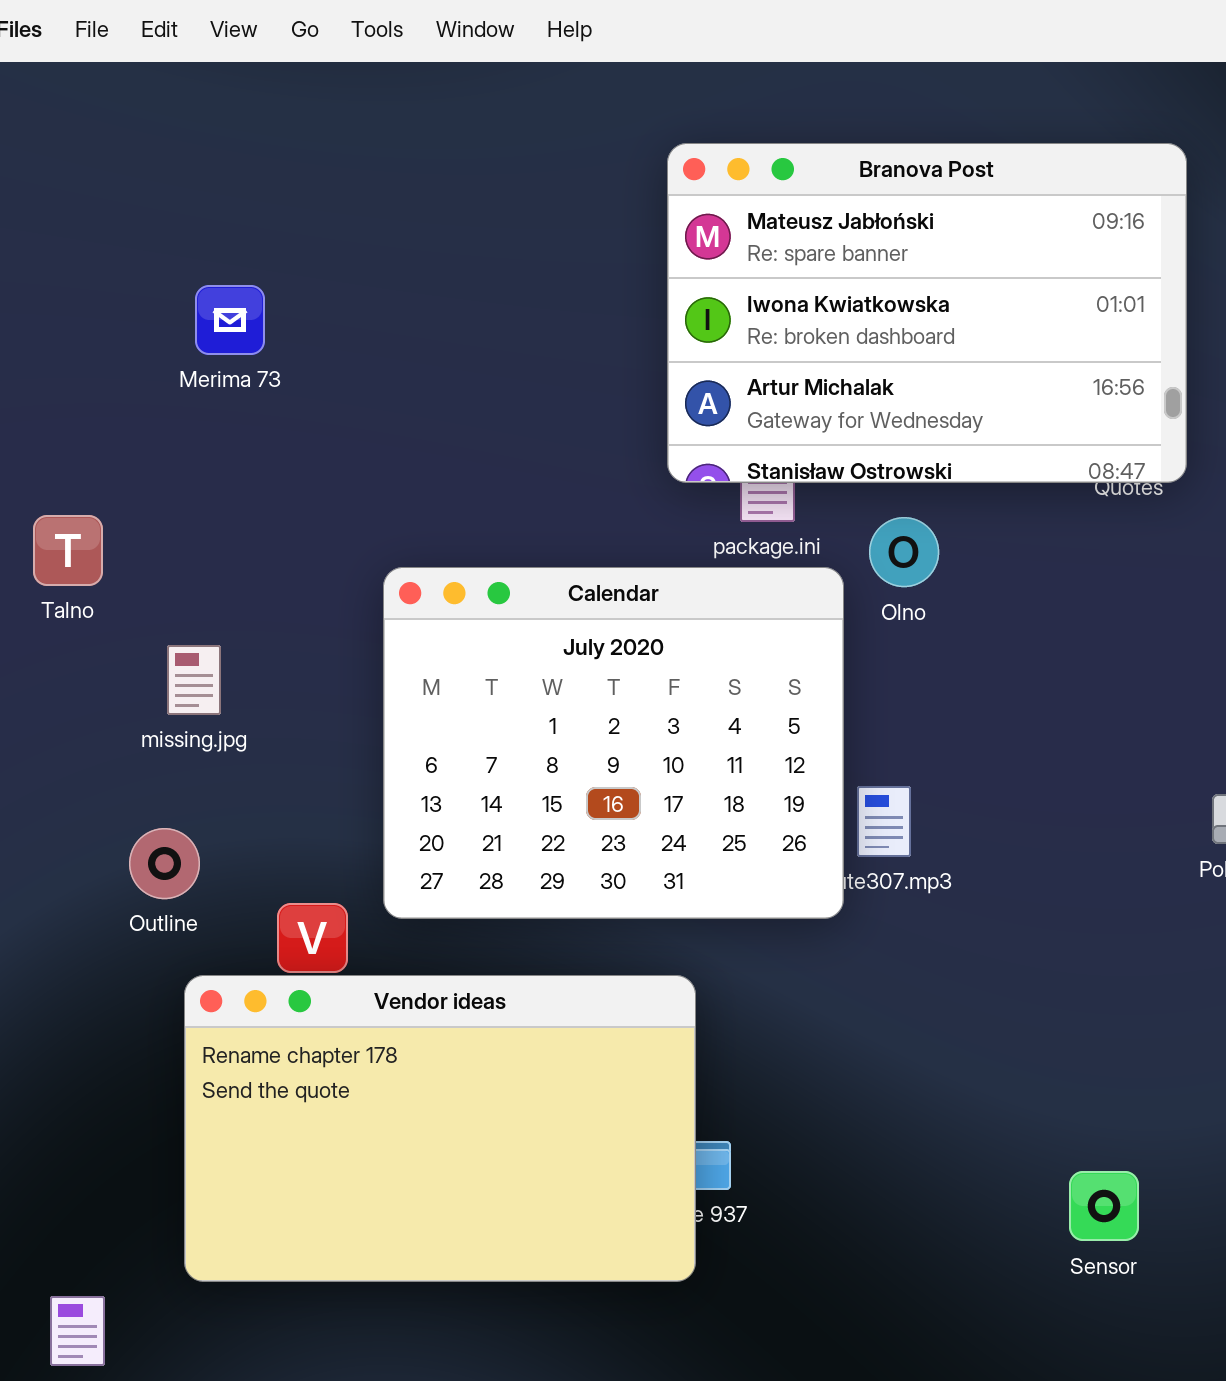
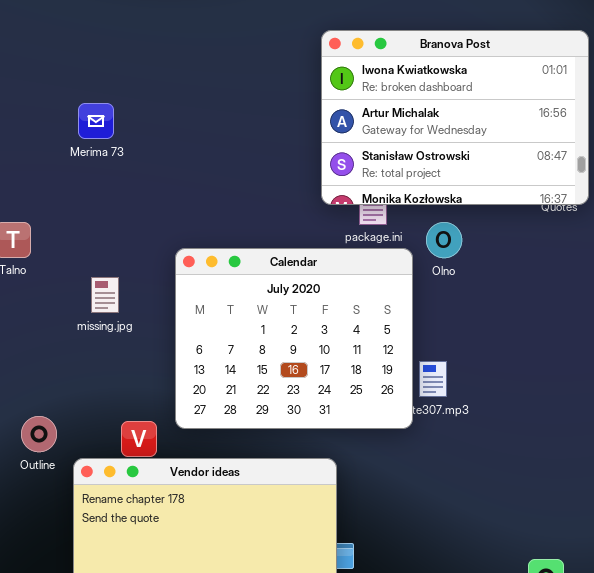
Branova Post: [667,143,1187,483] -> [321,30,589,205], scrolled down 1 row
missing.jpg: [167,645,221,715] -> [91,277,119,313], moved
Outline: [129,828,200,899] -> [21,416,57,452], moved

